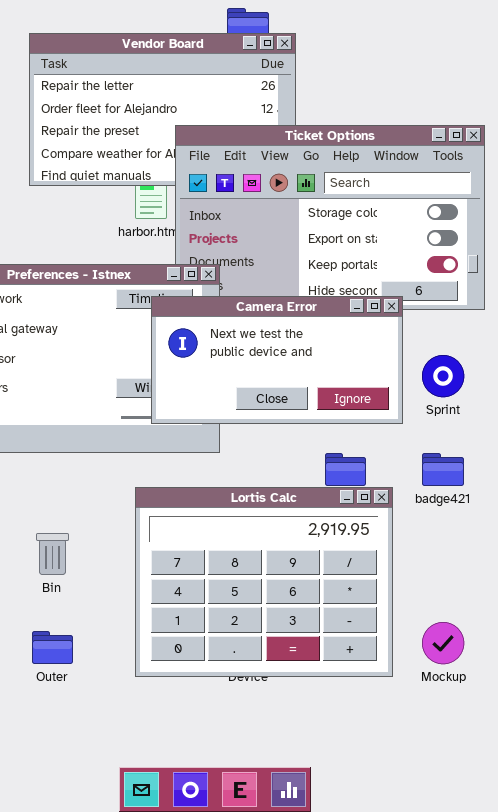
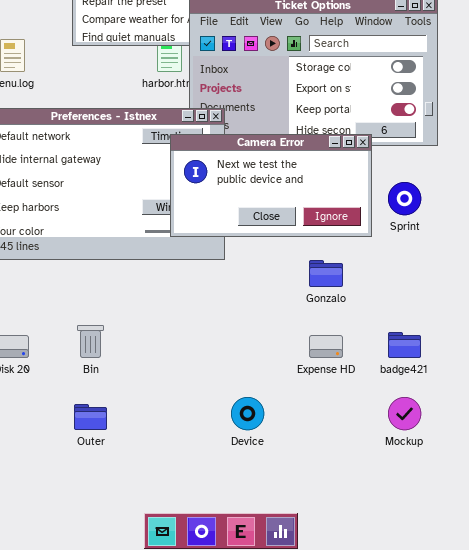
badge421: [422,453,464,486] -> [388,332,421,358], moved
Lortis Calc: [135,487,393,677] -> none, closed

